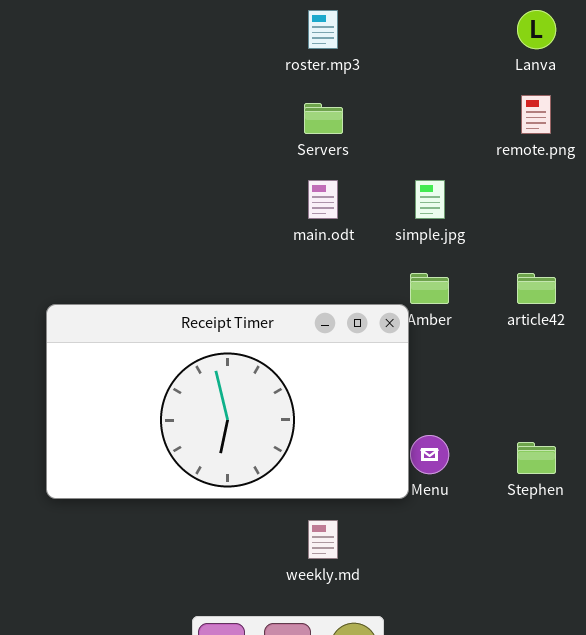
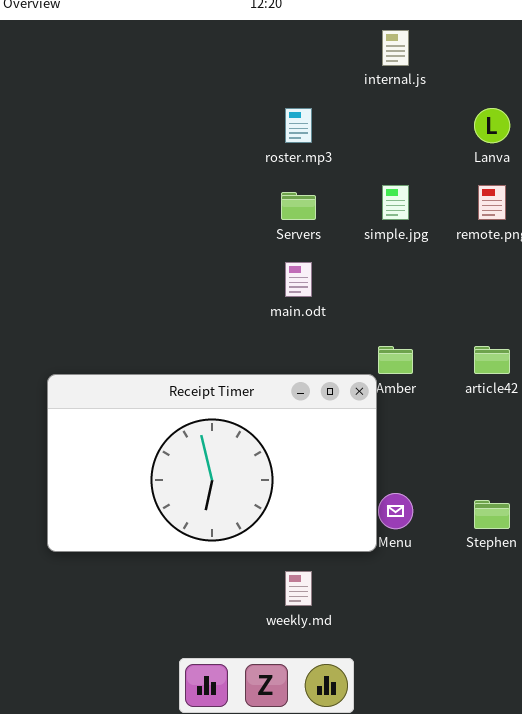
simple.jpg: [415,180,445,219] -> [382,185,409,220], moved

